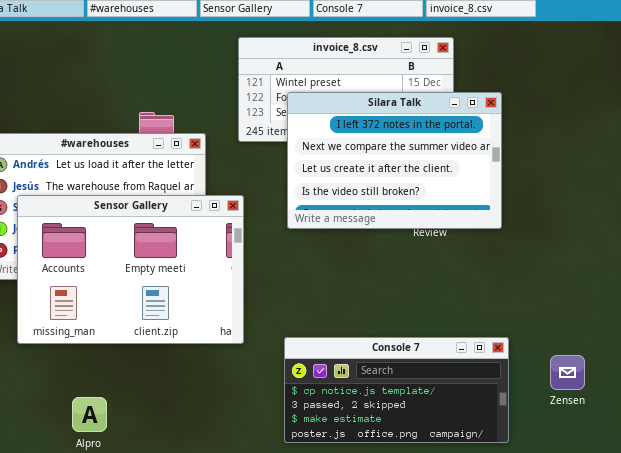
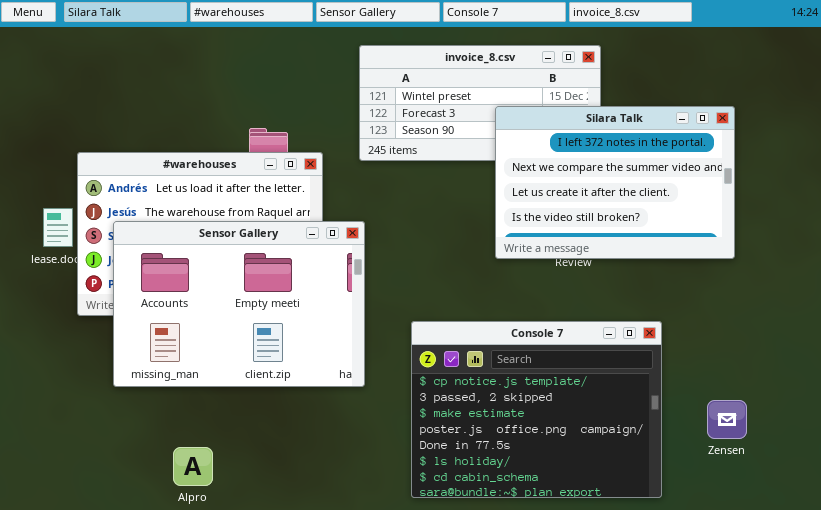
Silara Talk: [287,92,502,229] -> [495,106,735,259], moved
Console 7: [284,337,509,443] -> [411,321,662,498], resized

